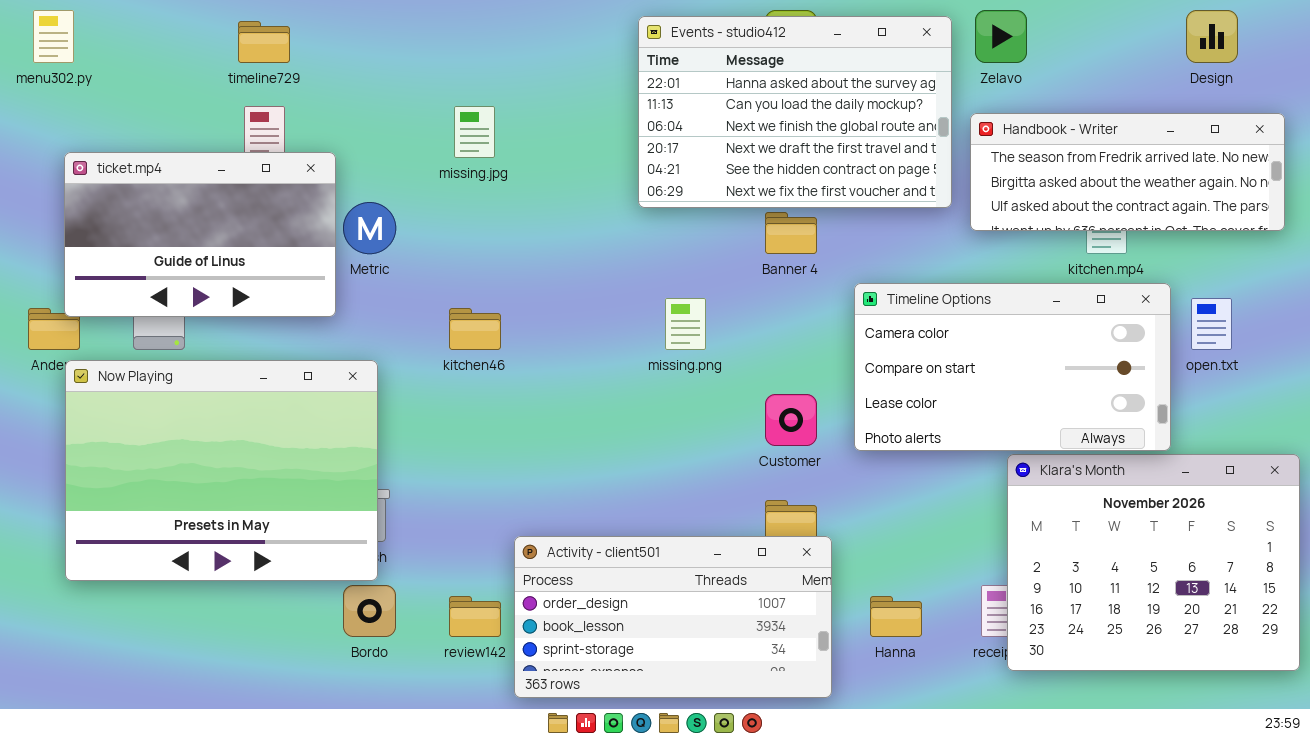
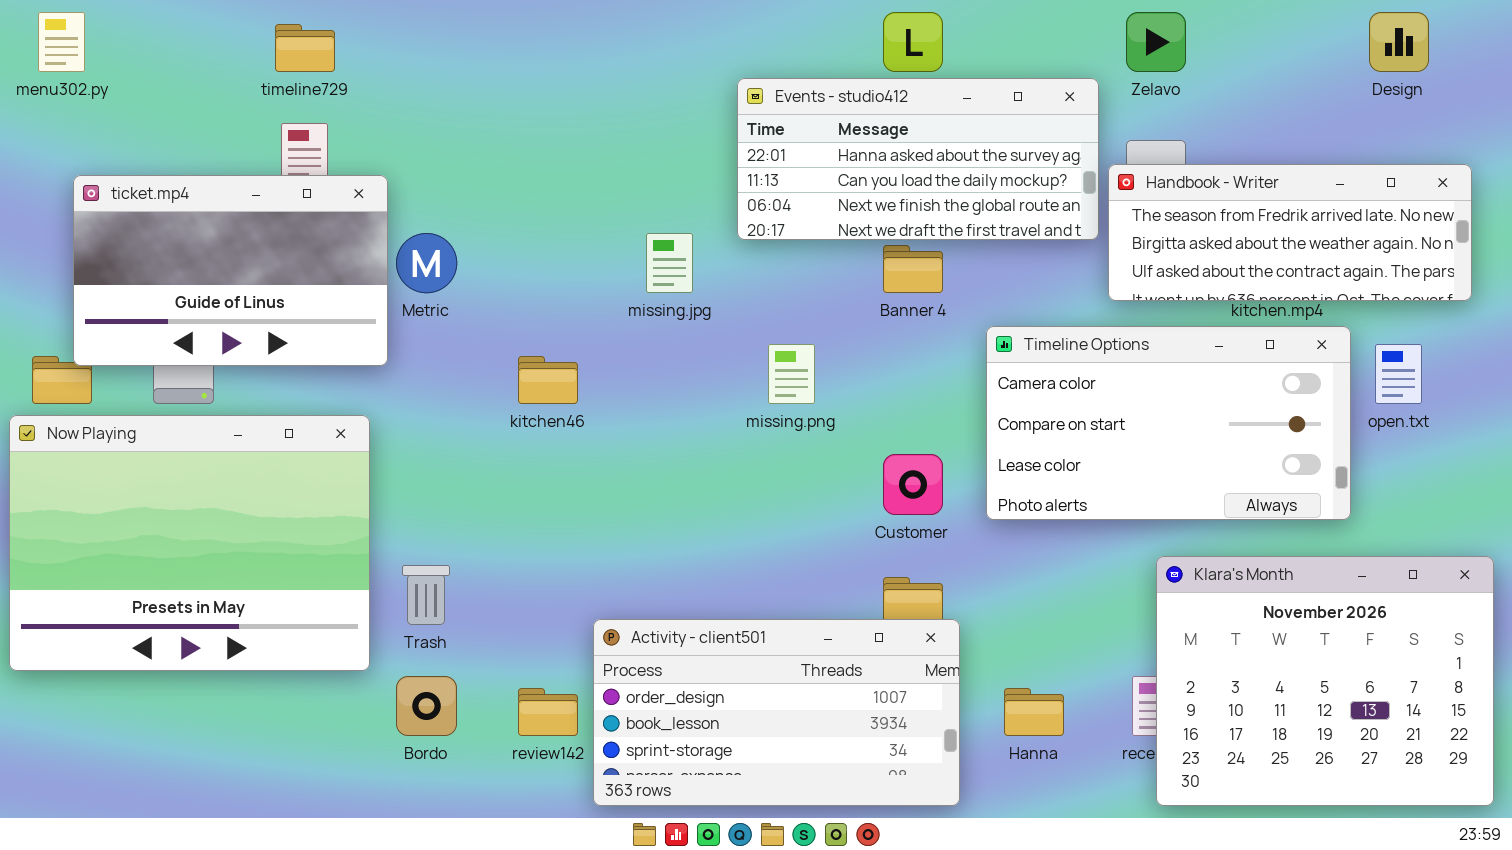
Events - studio412: [638,16,952,208] -> [737,78,1099,240], resized
missing.jpg: [454,106,495,158] -> [646,233,693,293], moved
Handbook - Writer: [970,113,1285,231] -> [1108,164,1472,301], moved
Now Playing: [65,360,378,581] -> [9,415,370,671], moved
Klara's Month: [1007,454,1300,671] -> [1156,556,1494,806], moved

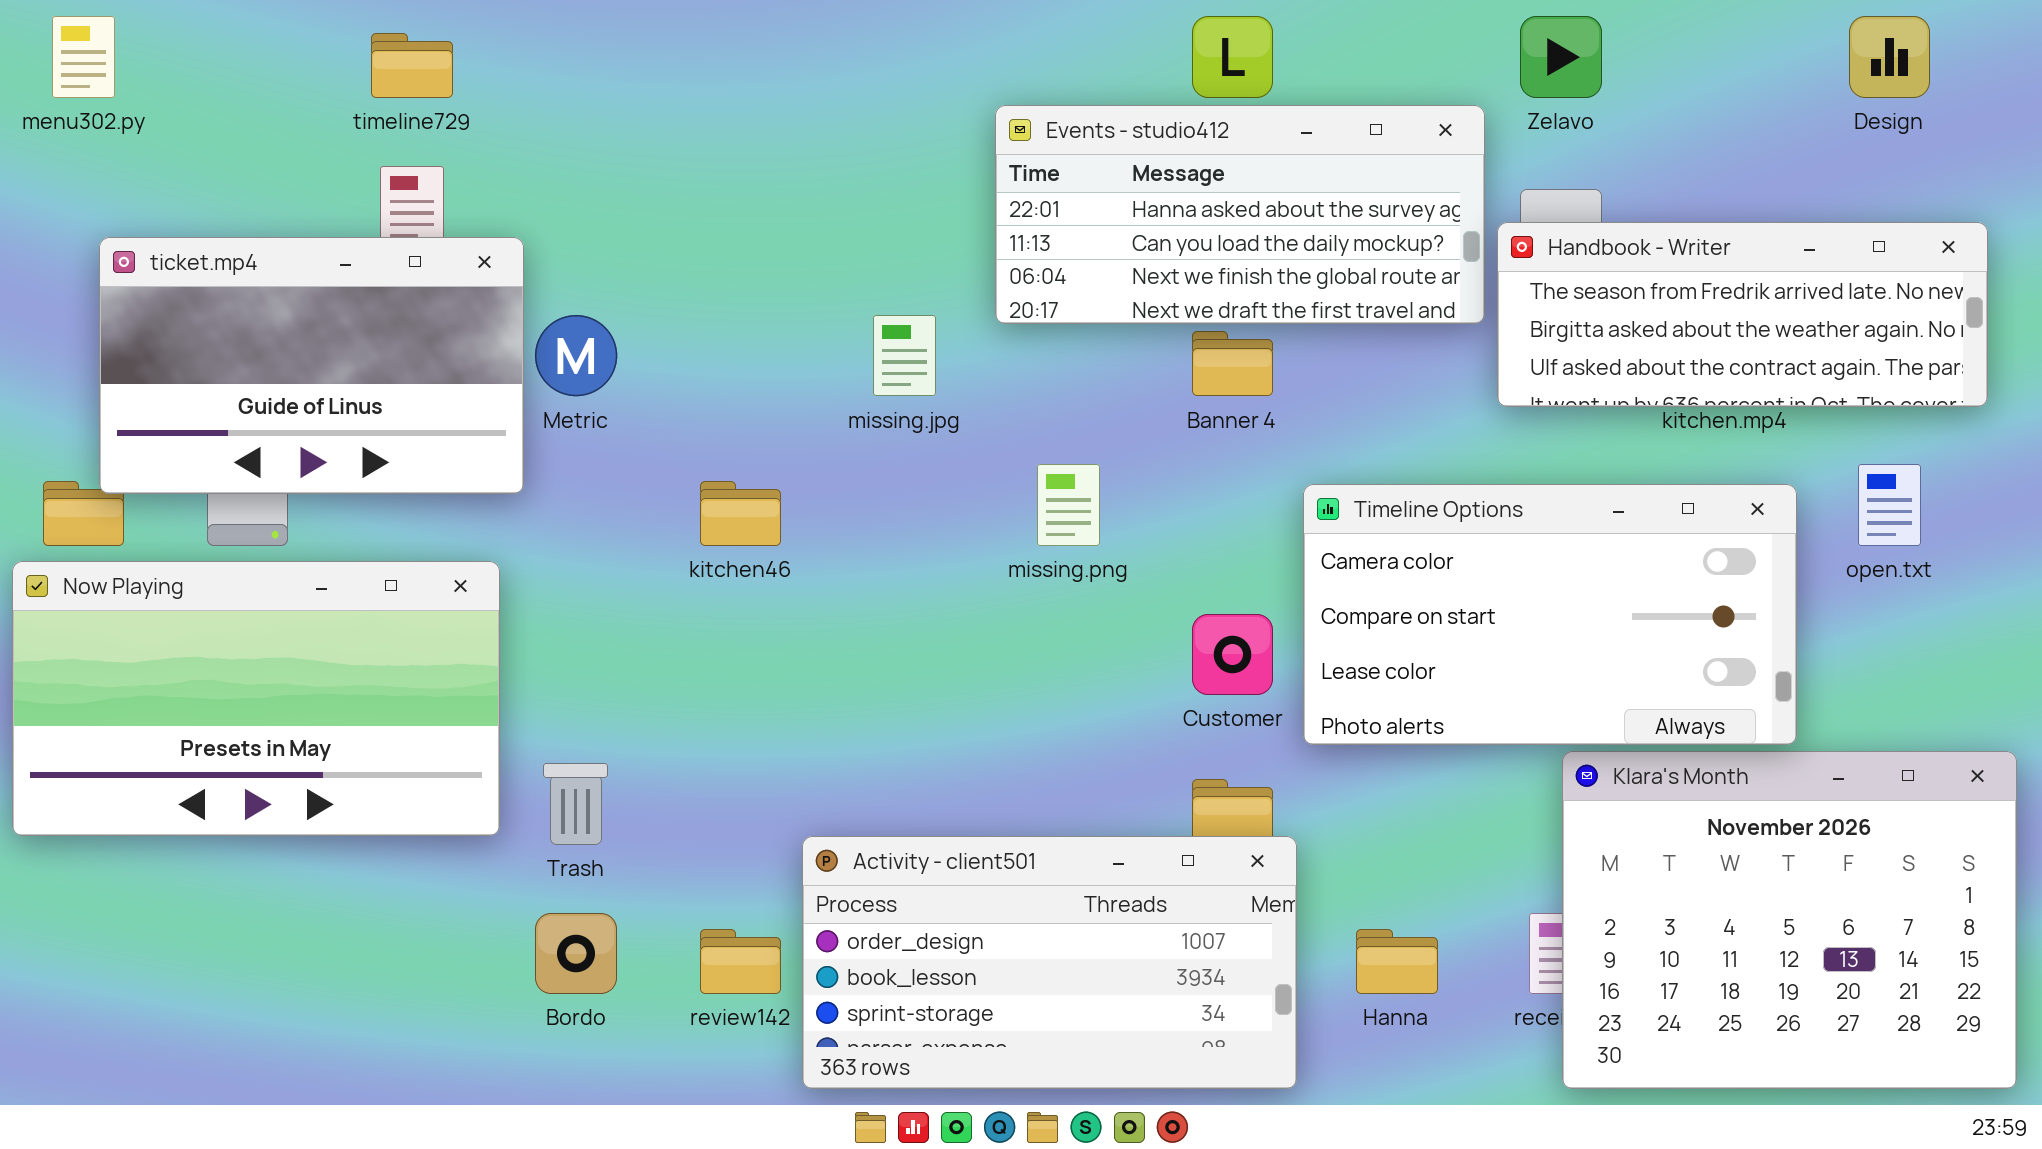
Timeline Options: [986,326,1351,520] -> [1303,484,1797,745], moved
Now Playing: [9,415,370,671] -> [12,561,500,836], resized

